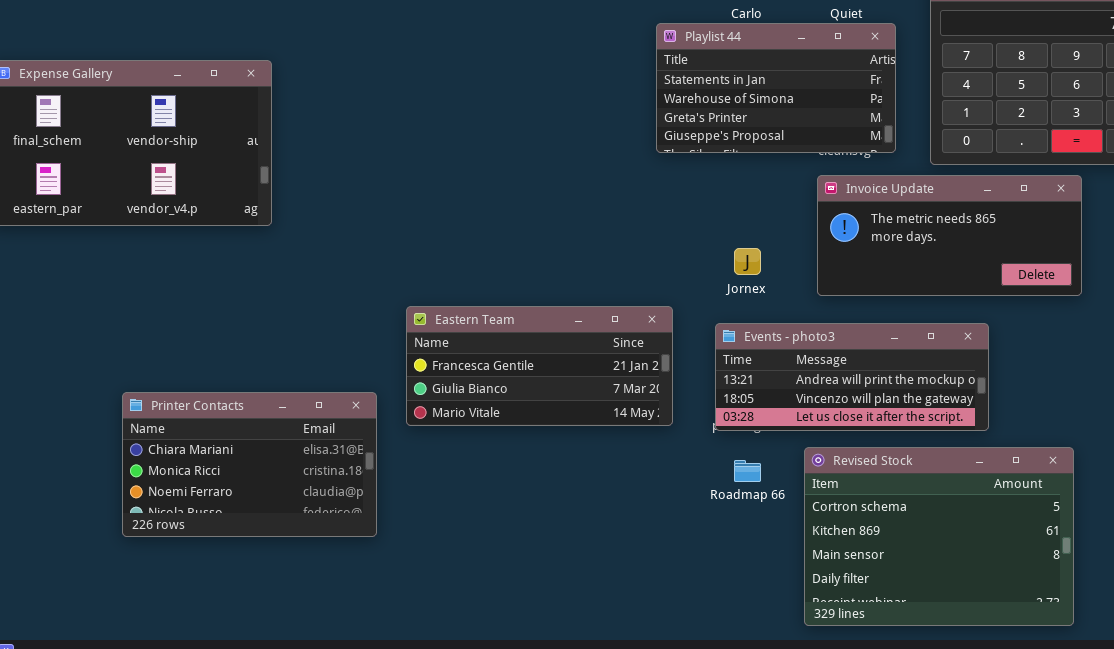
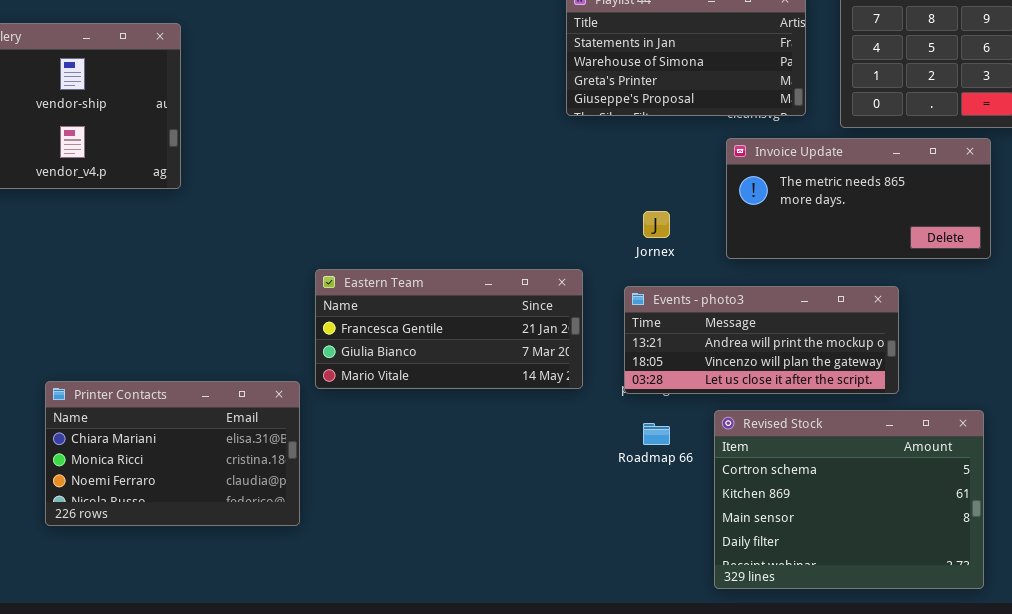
Printer Contacts: [122,392,377,537] -> [45,381,300,526], moved

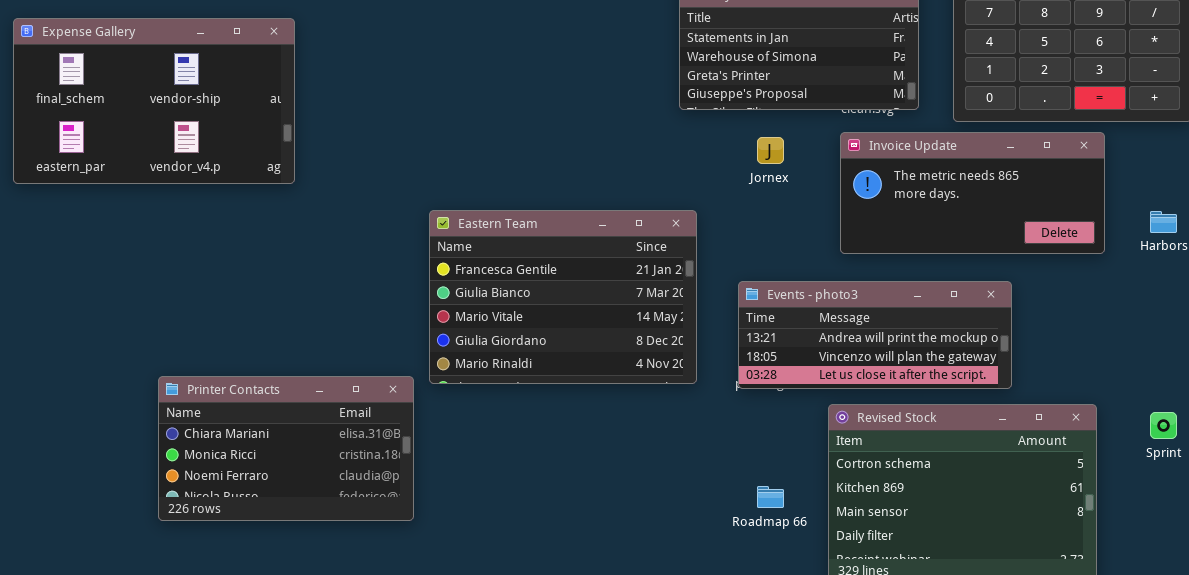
Jornex: [643,211,670,238] -> [757,137,784,164], moved
Eastern Team: [315,269,583,389] -> [429,210,697,384], resized
Roadmap 66: [643,423,670,445] -> [757,486,784,508], moved

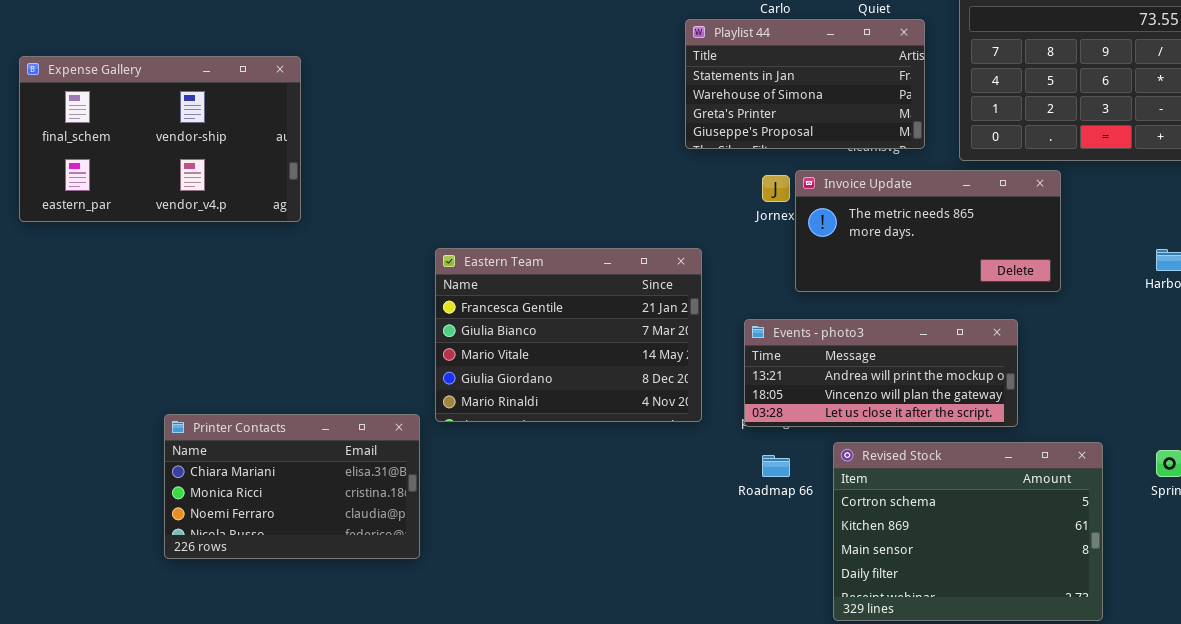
Invoice Update: [840,132,1105,254] -> [795,170,1061,292], moved
Roadmap 66: [757,486,784,508] -> [762,455,790,477], moved

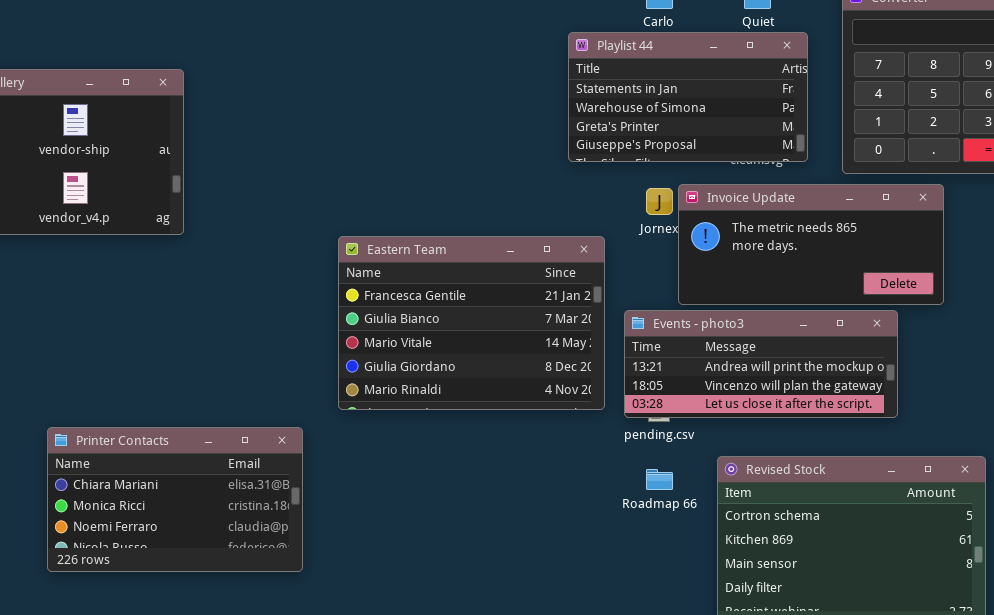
Eastern Team: [435,248,702,422] -> [338,236,605,410], moved
Events - photo3: [744,319,1018,427] -> [624,310,898,418], moved

